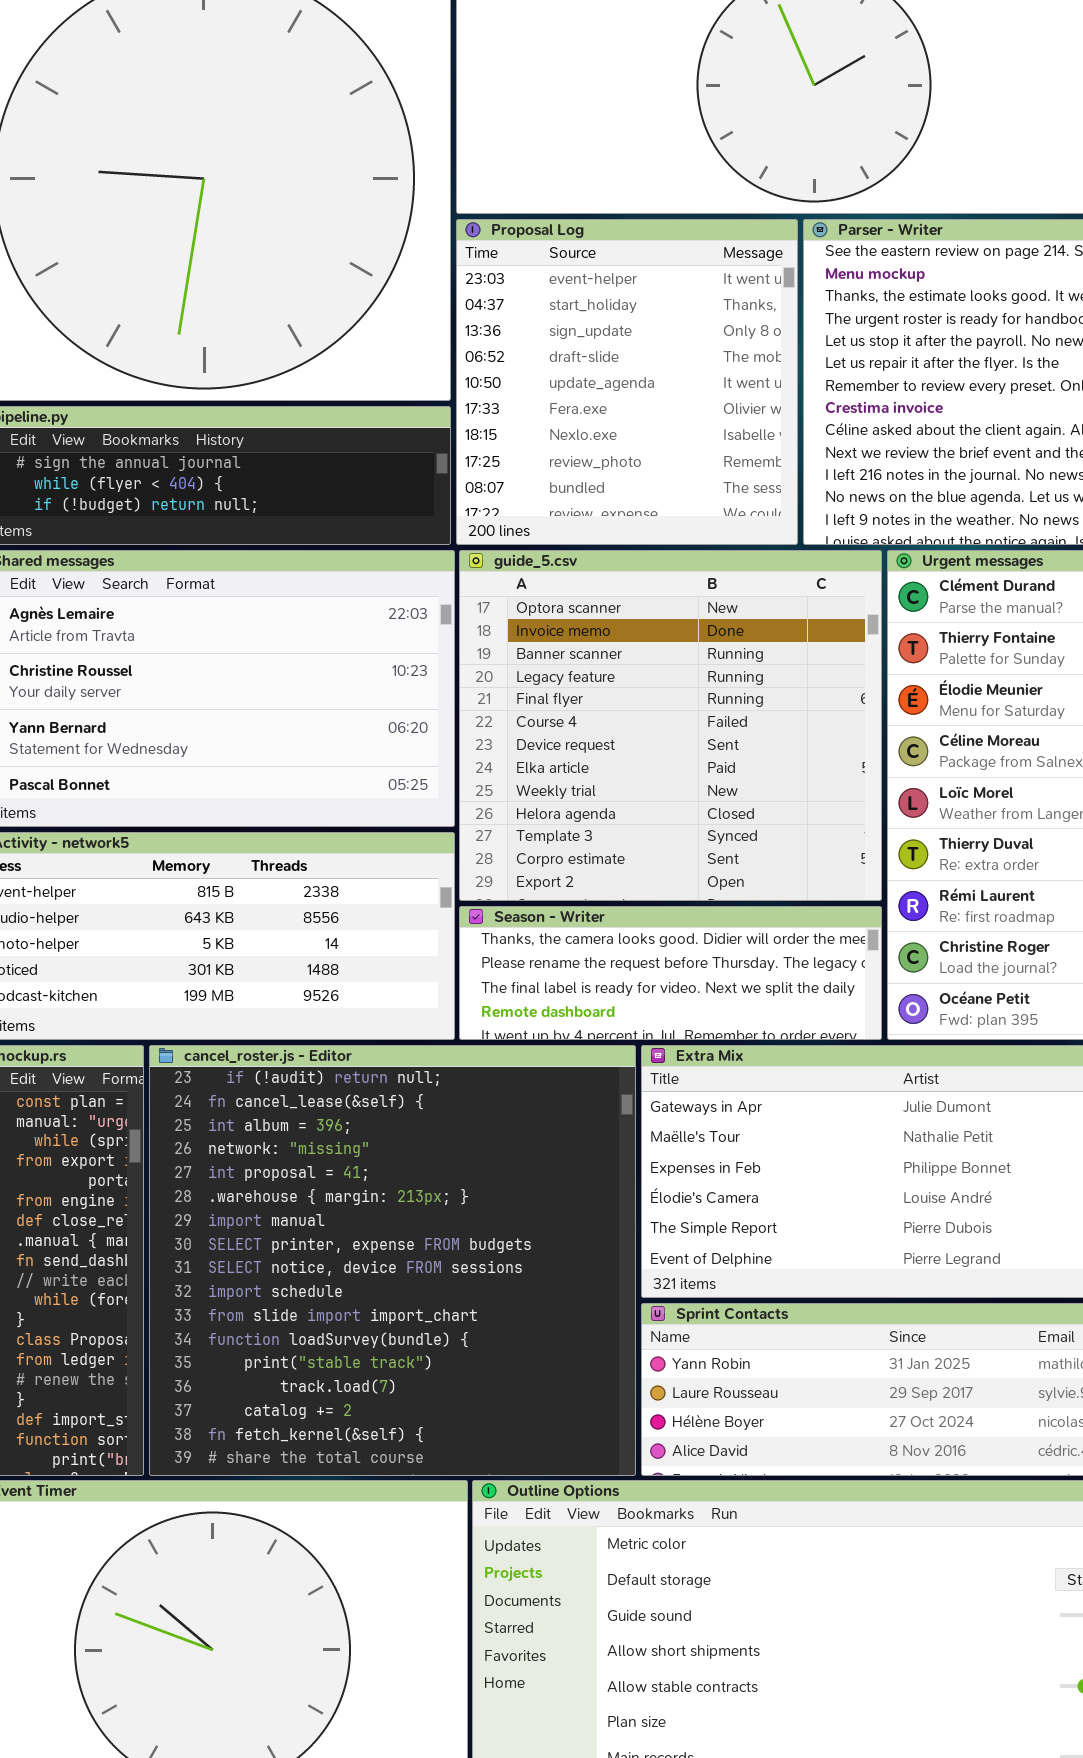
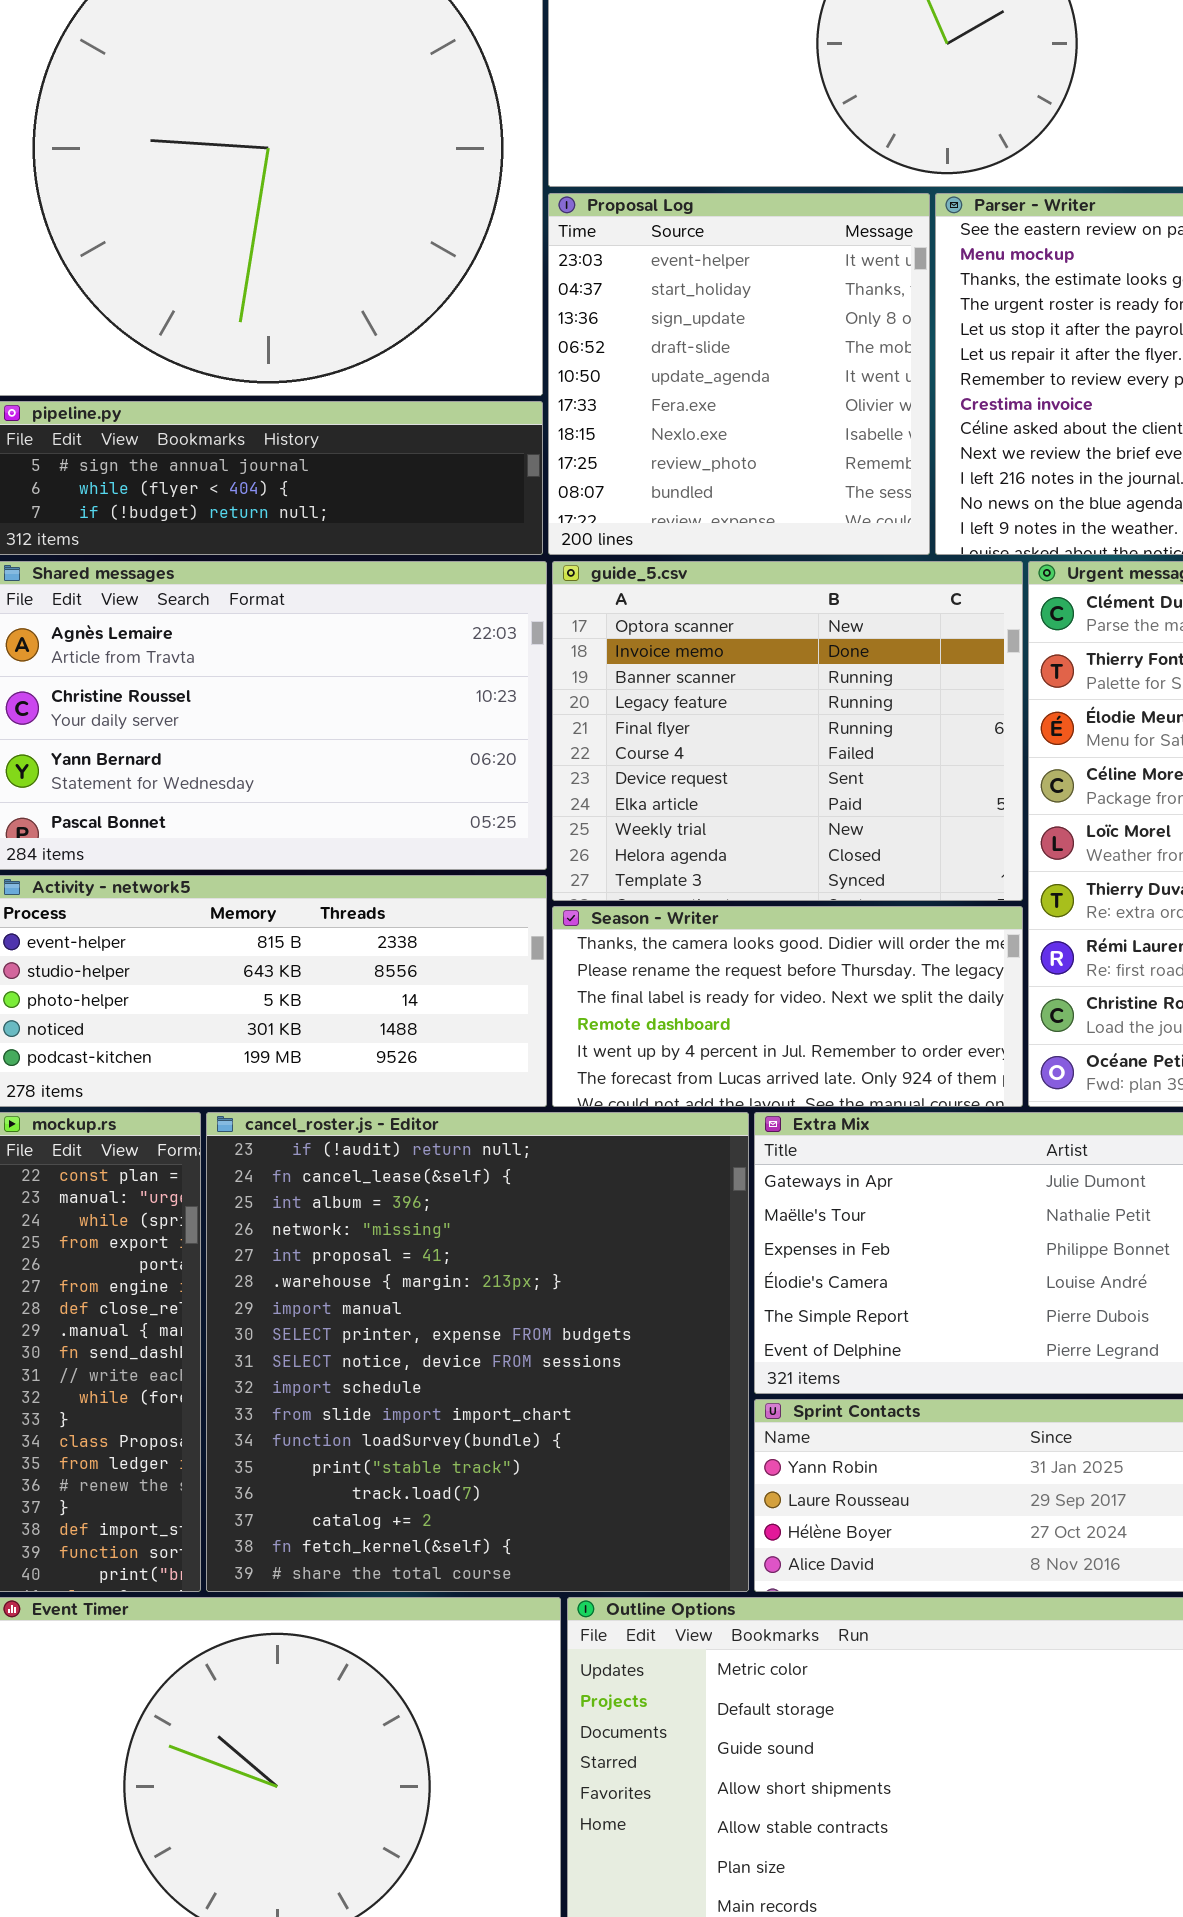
guide_5.csv: [459,550,882,901] -> [552,561,1023,901], resized
Season - Writer: [459,906,882,1040] -> [552,906,1023,1107], resized

